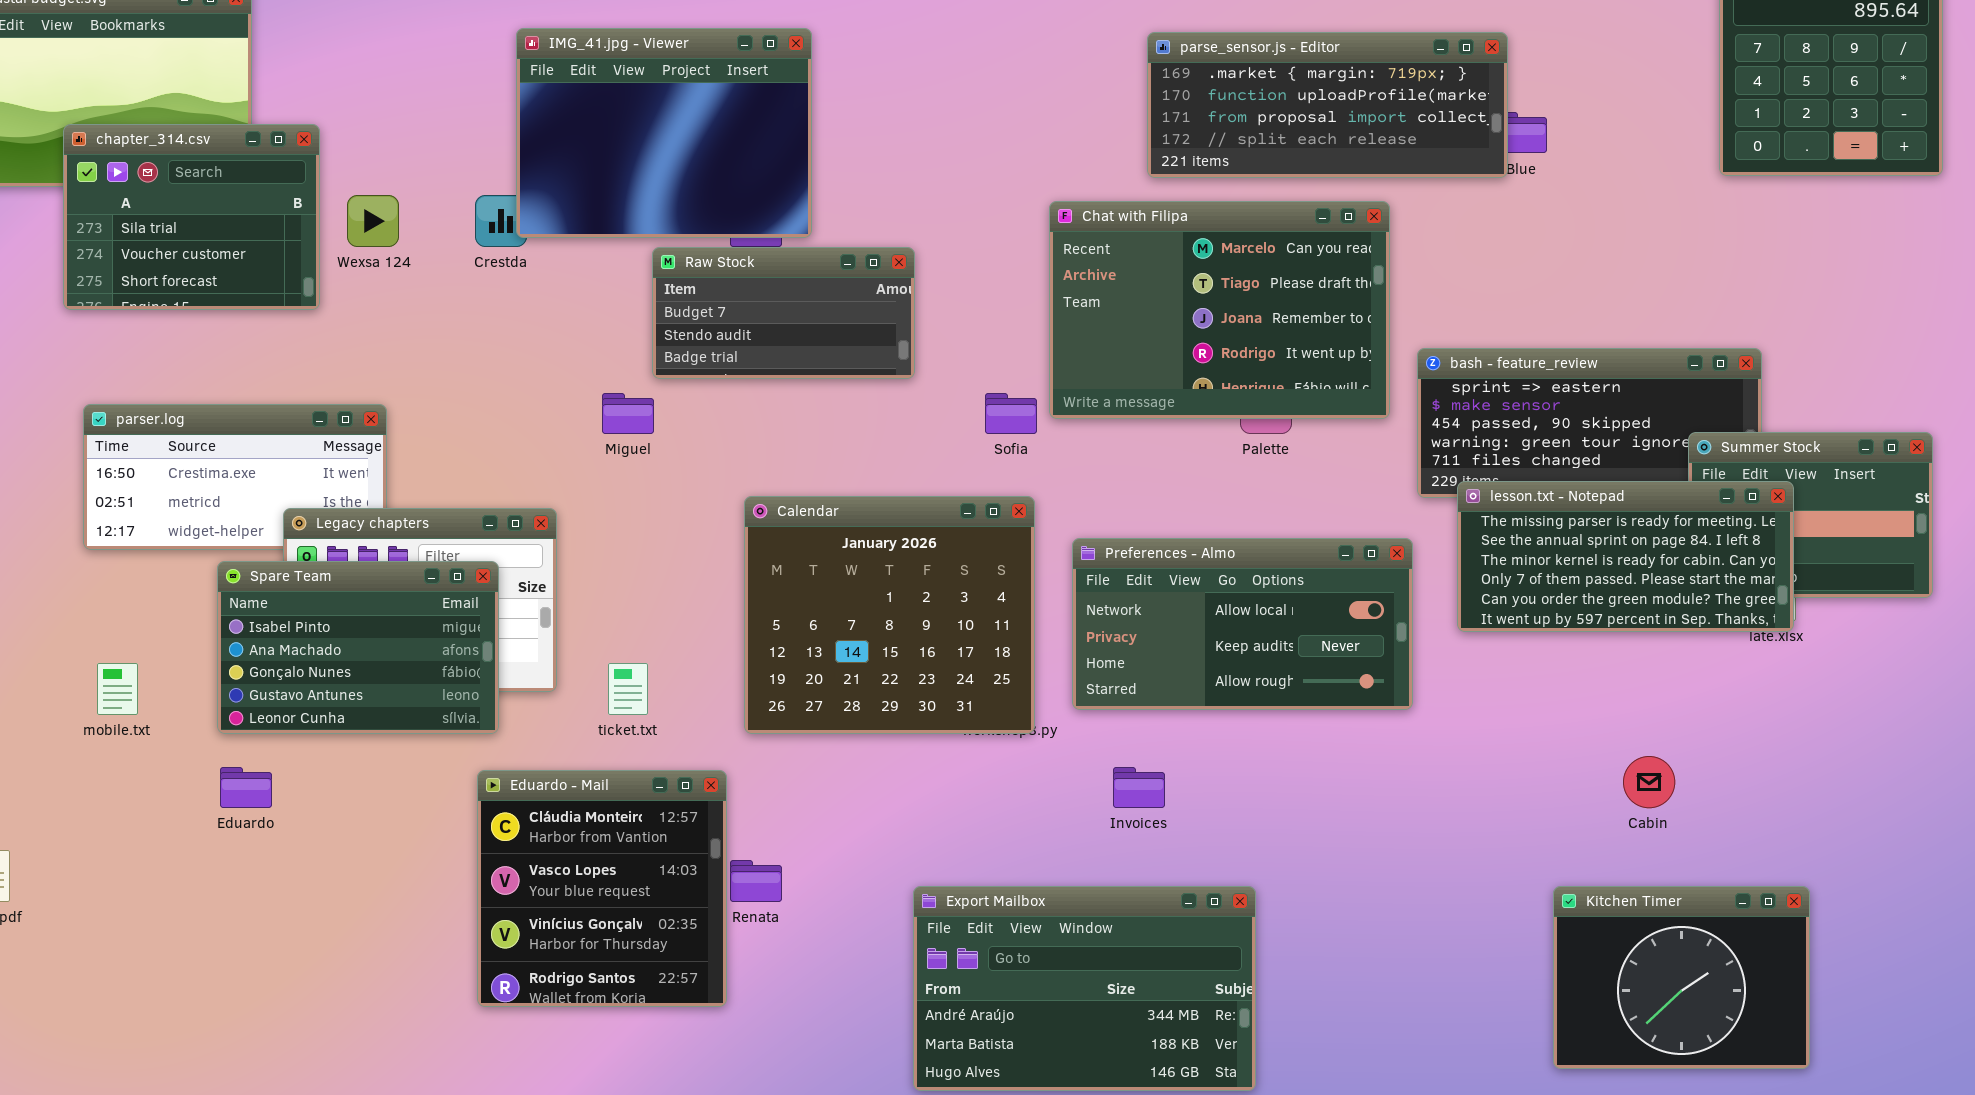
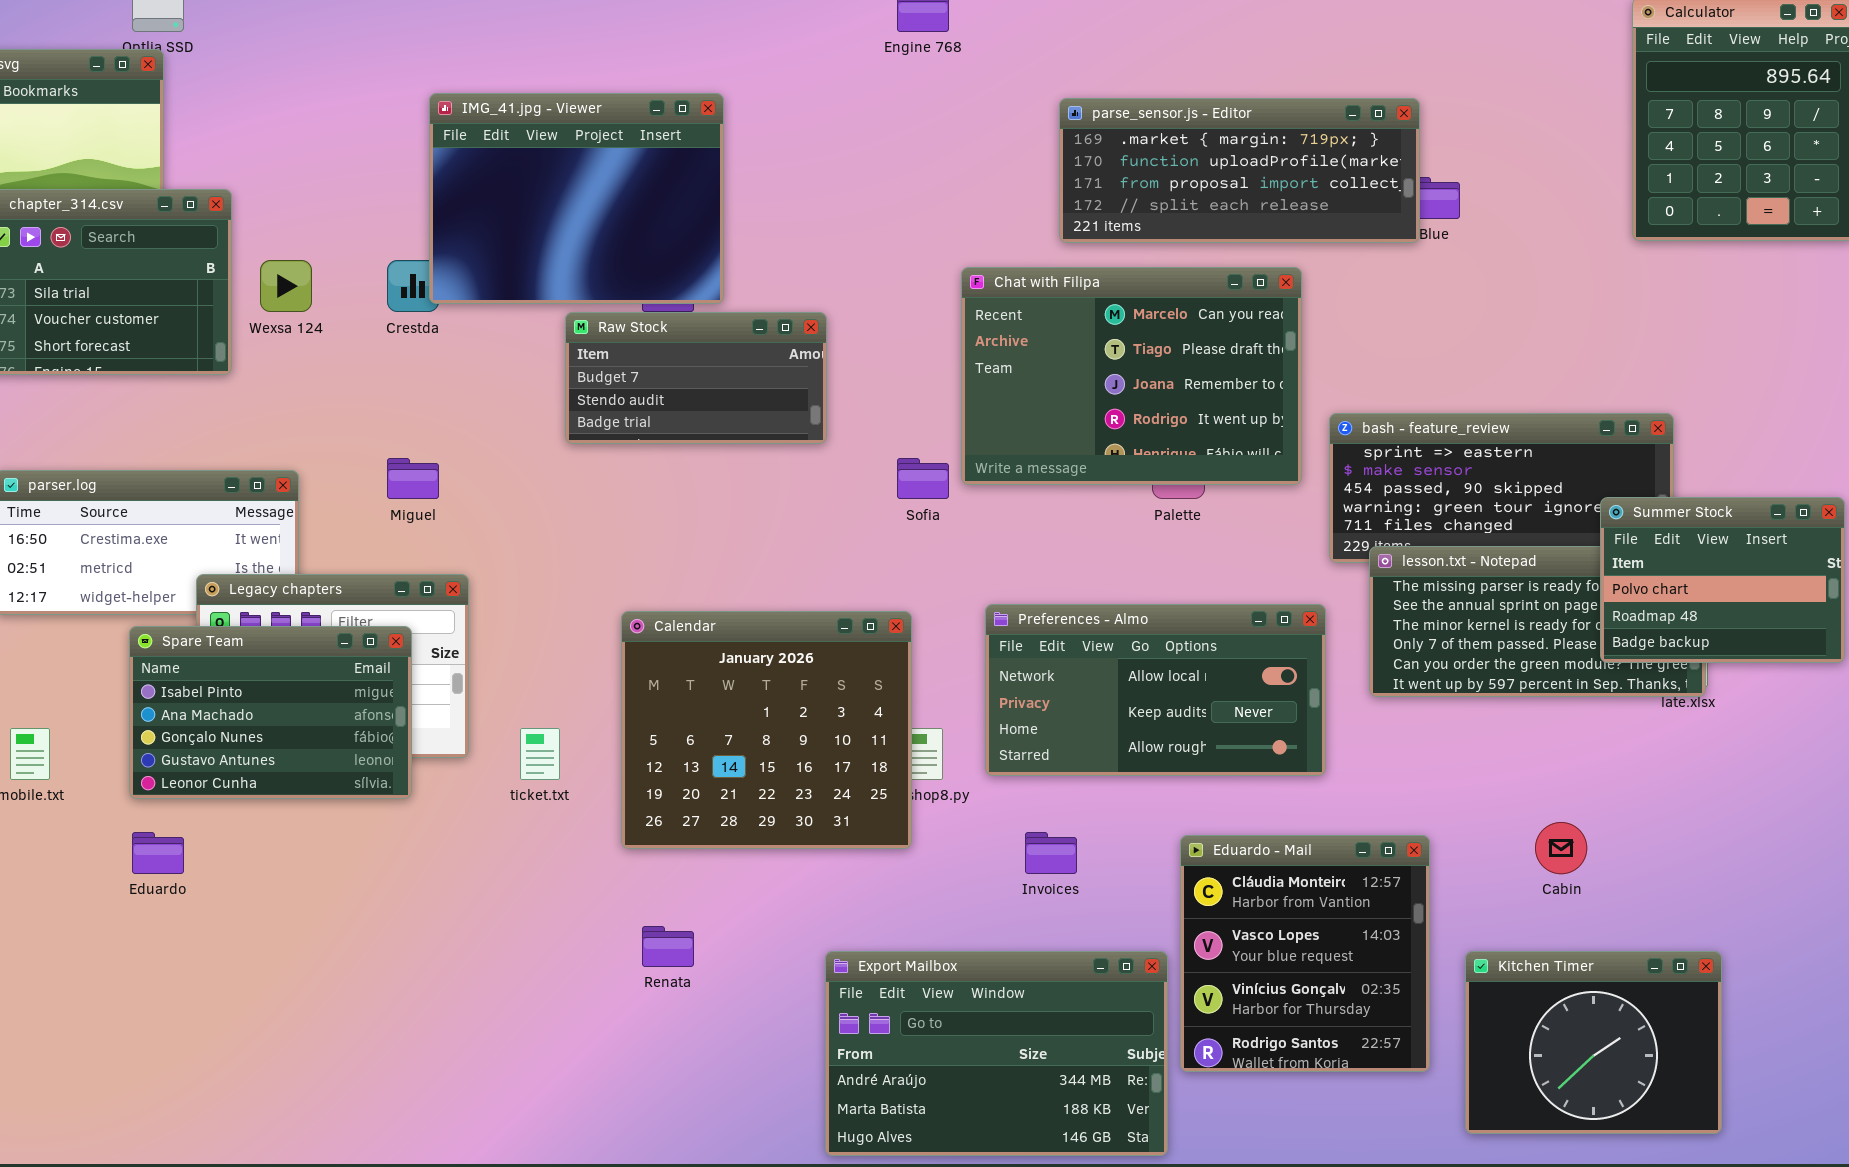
Miguel: [602,393,654,434] -> [387,458,439,499], moved
Summer Stock: [1688,432,1933,598] -> [1600,497,1845,663], raised
Calendar: [744,496,1035,734] -> [621,611,912,849], moved
Eduardo - Mail: [477,770,727,1007] -> [1180,835,1430,1072], moved

